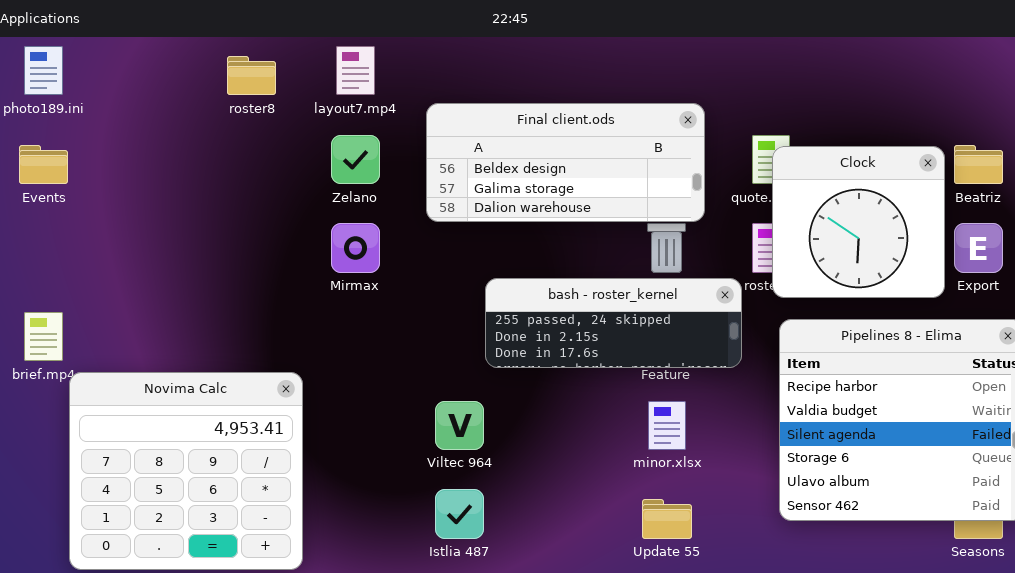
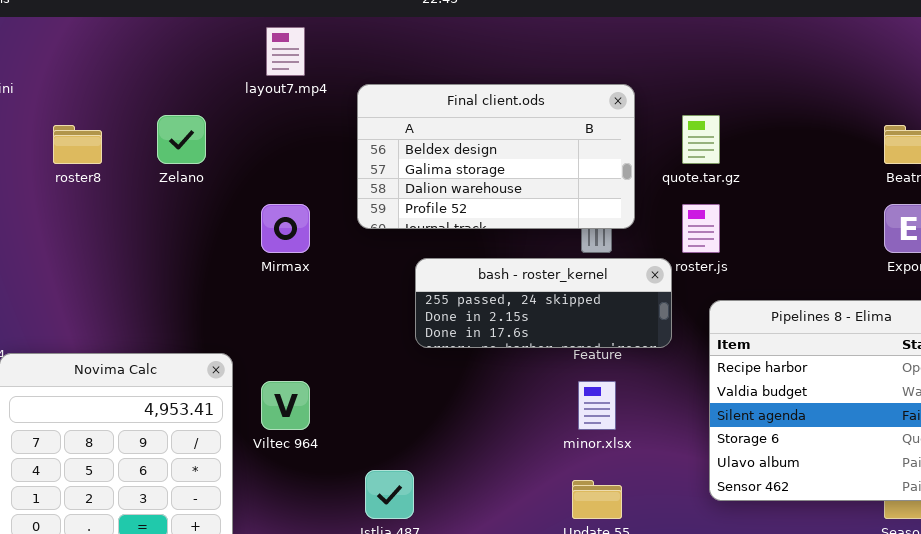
roster8: [227,56,276,95] -> [53,125,102,164], moved
Final client.ods: [426,103,705,222] -> [357,84,635,229], resized
Zelano: [331,135,380,184] -> [157,115,206,164], moved
Clock: [772,146,945,298] -> none, closed
Viltec 964: [435,401,484,450] -> [261,381,310,430], moved

